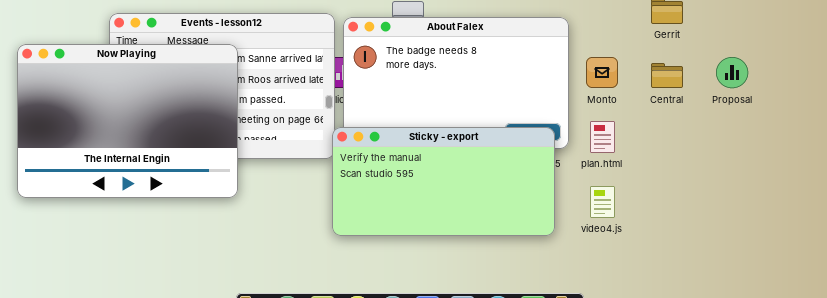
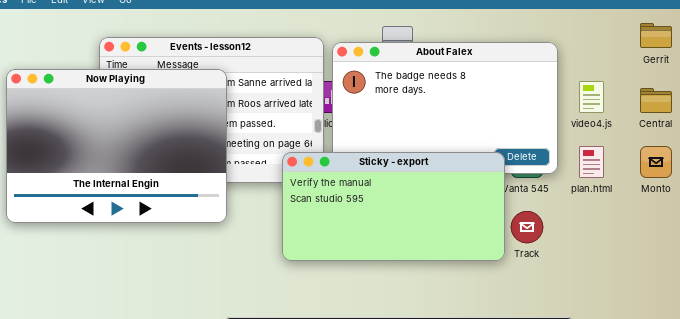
Monto: [586,57,618,88] -> [640,146,672,178], moved
Sticky - export: [332,127,555,236] -> [282,152,505,261], moved
video4.js: [590,186,615,218] -> [579,81,604,113], moved

